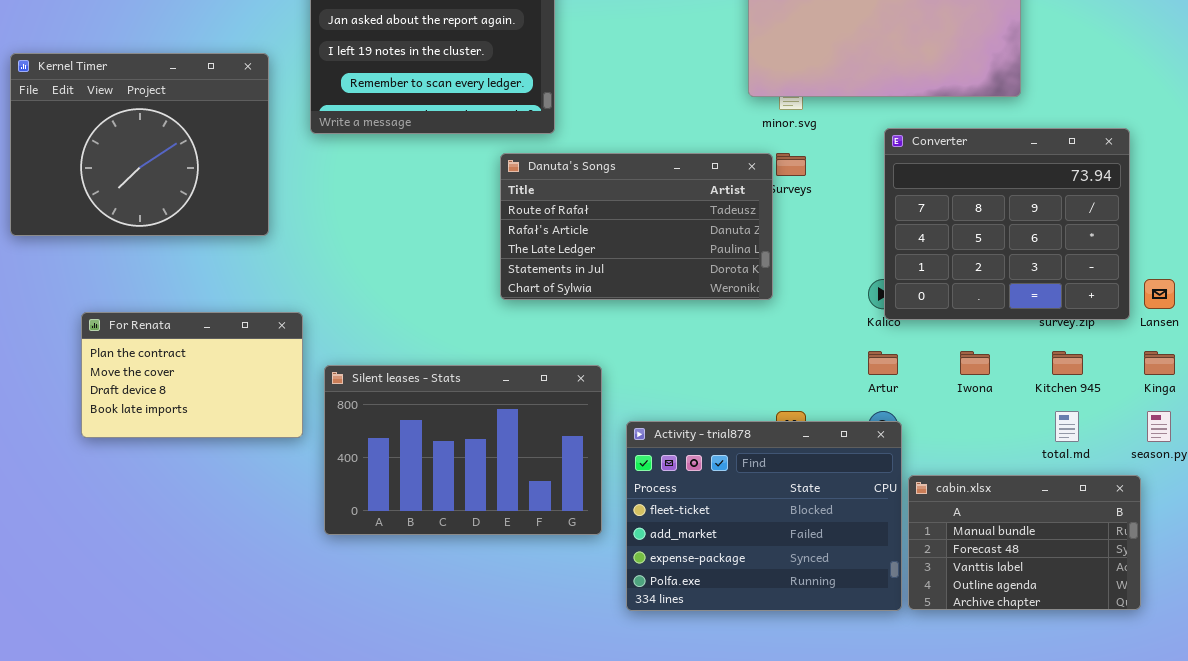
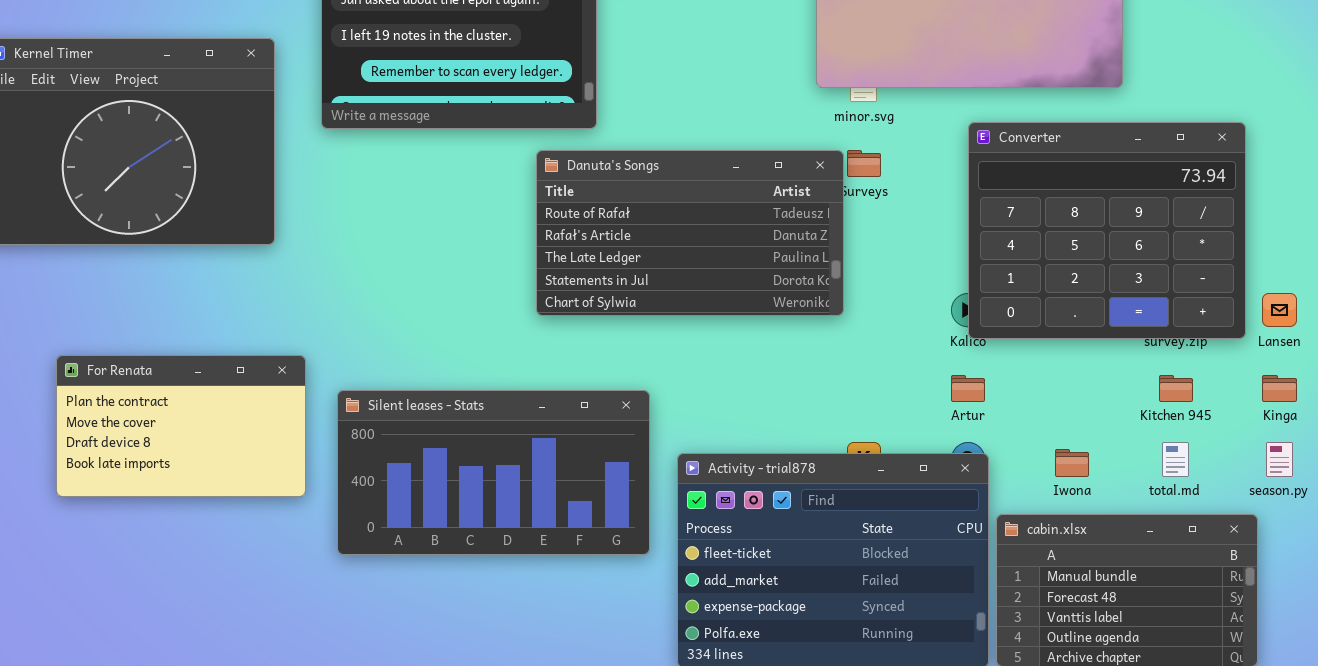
For Renata: [81,312,303,438] -> [56,355,306,497], moved
Iwona: [960,351,990,375] -> [1055,449,1089,477], moved
Silent leases - Stats: [324,365,602,535] -> [337,390,650,555], resized

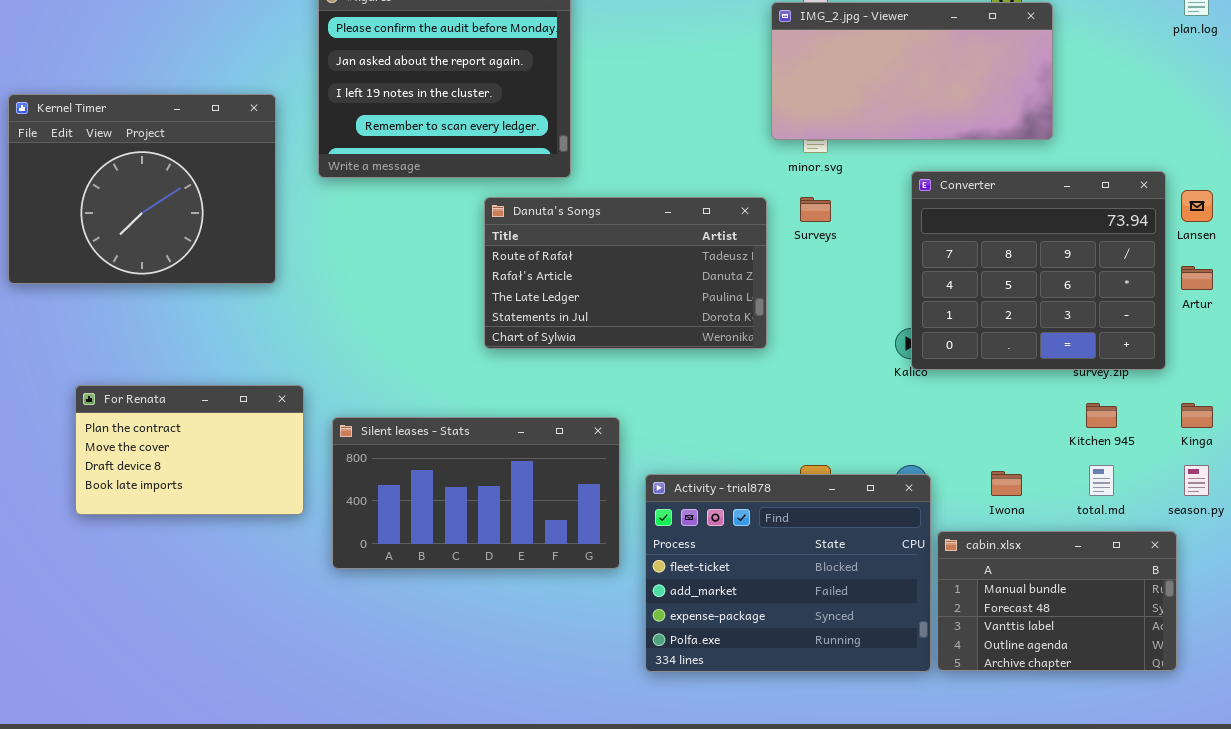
Danuta's Songs: [536,150,844,316] -> [484,197,767,349], moved
Lansen: [1262,293,1297,327] -> [1181,190,1213,222], moved
Artur: [951,375,985,402] -> [1181,266,1213,290], moved

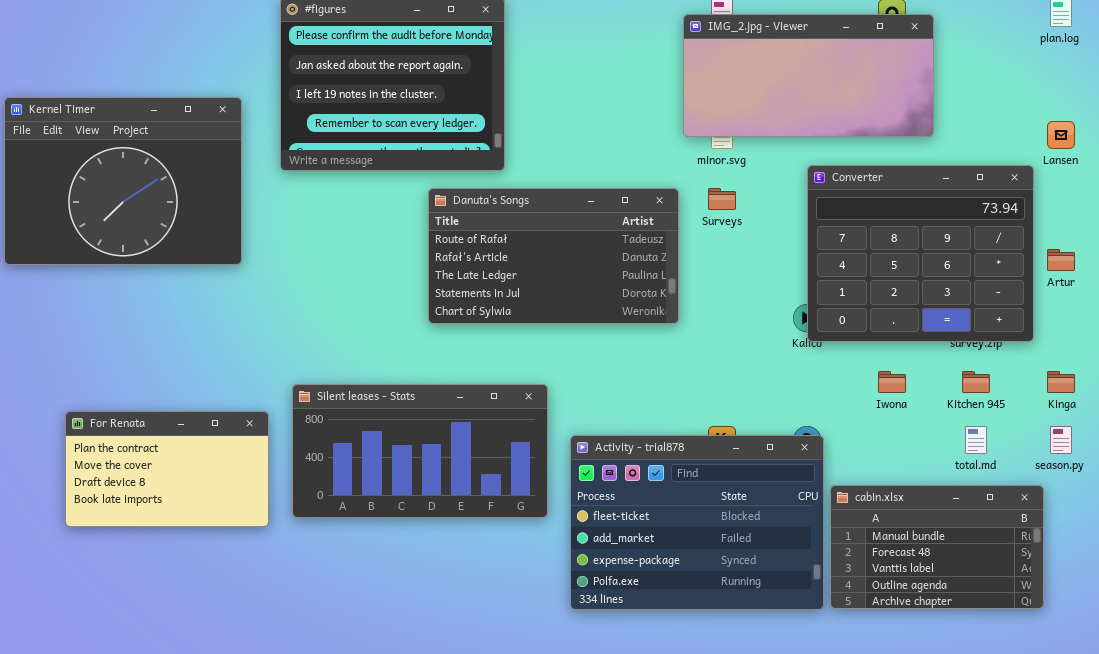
Lansen: [1181,190,1213,222] -> [1047,121,1075,149], moved
For Renata: [75,385,304,515] -> [65,411,269,527], moved
Iwona: [991,471,1022,496] -> [878,371,906,393], moved

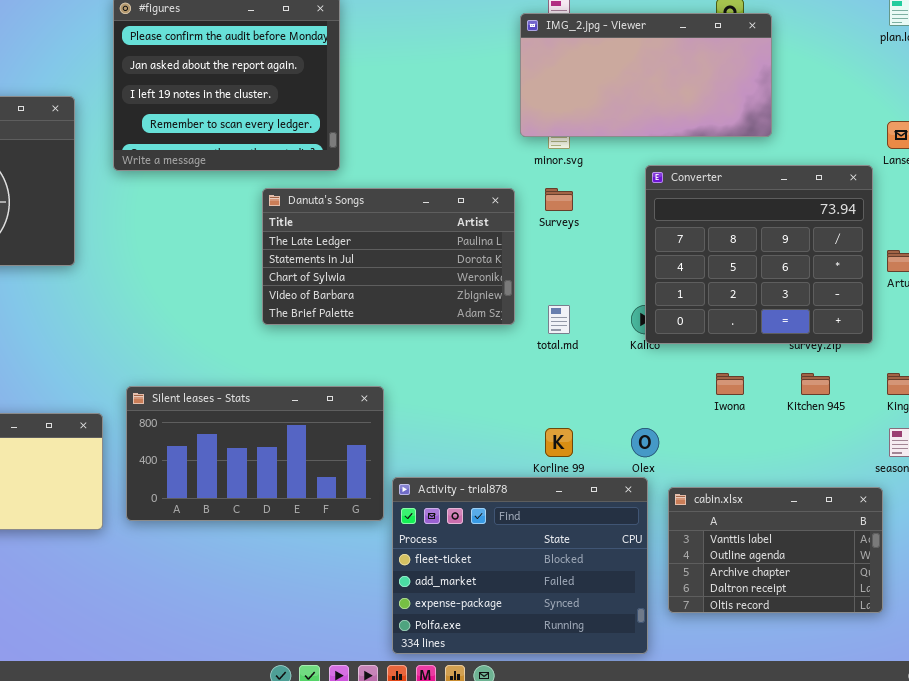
Danuta's Songs: [428,188,679,324] -> [262,188,515,325], scrolled down 2 rows
total.md: [965,426,987,454] -> [548,305,570,334], moved
Activity - trial878: [570,435,824,610] -> [392,477,648,654], moved
cabin.xlsx: [830,485,1044,609] -> [668,487,883,613], scrolled down 2 rows

